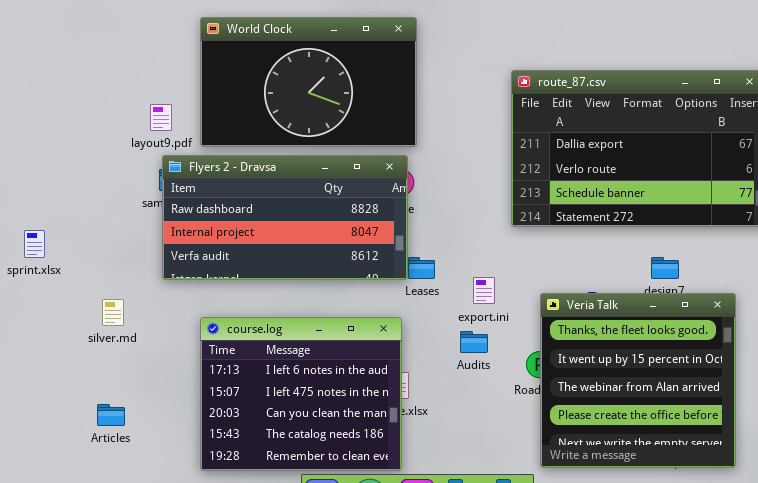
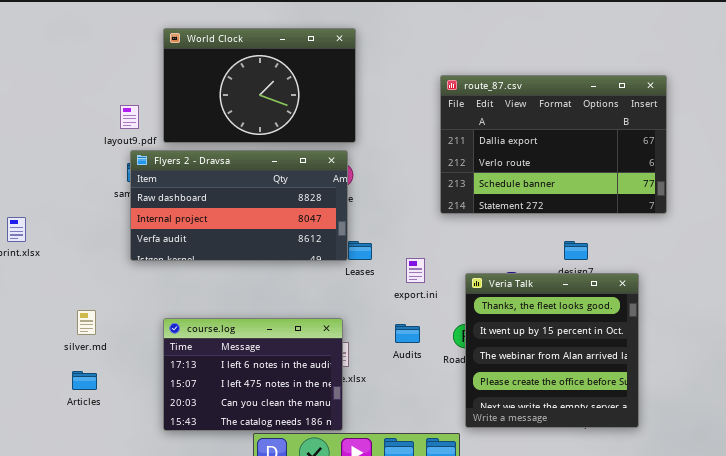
silver.md: [102,299,124,326] -> [77,310,96,335], moved
course.log: [200,317,402,471] -> [163,318,343,431], resized
Audits: [460,331,488,353] -> [395,324,420,343], moved

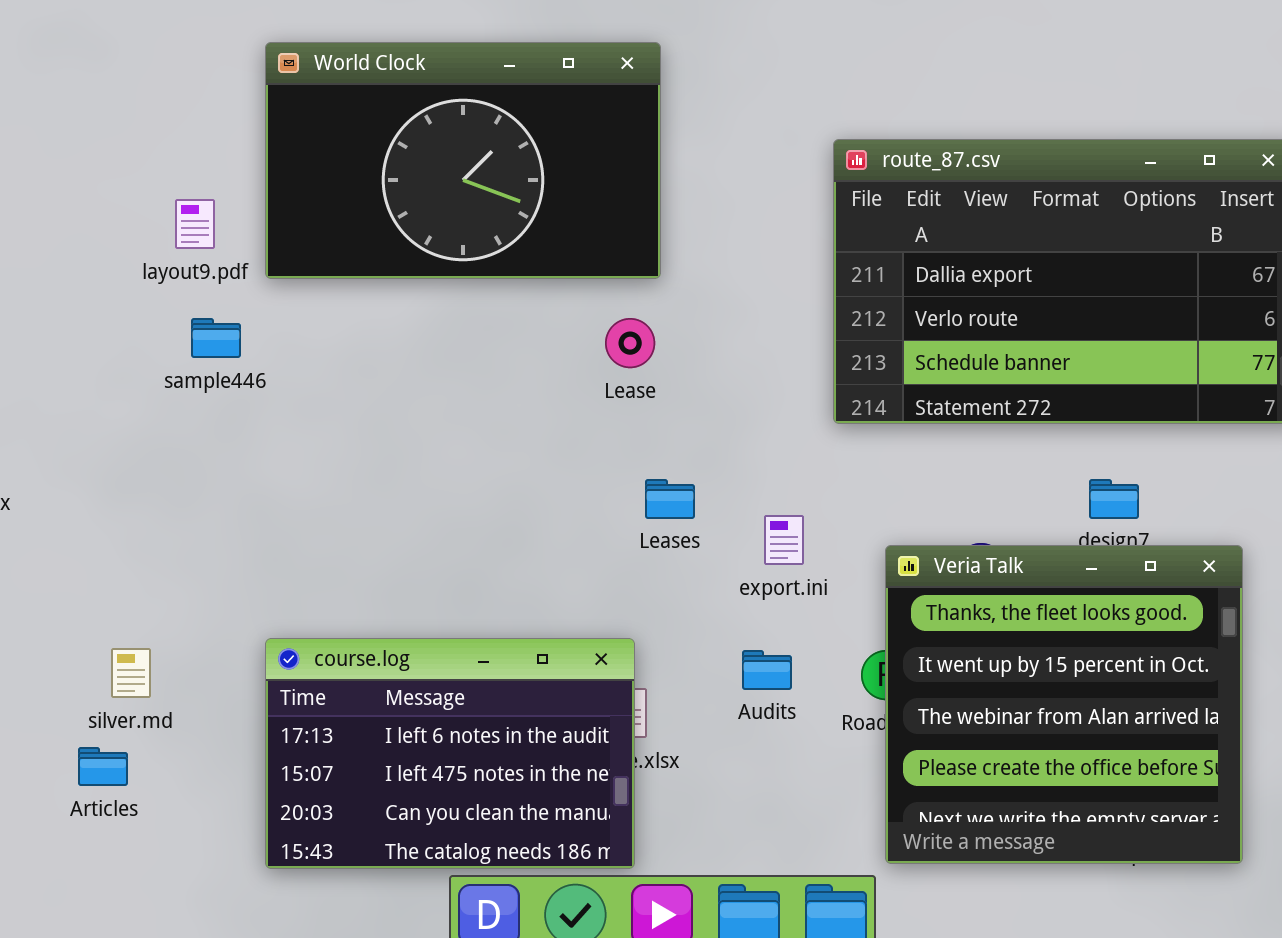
Flyers 2 - Dravsa: [130,150,348,261] -> none, closed
silver.md: [77,310,96,335] -> [111,648,151,698], moved

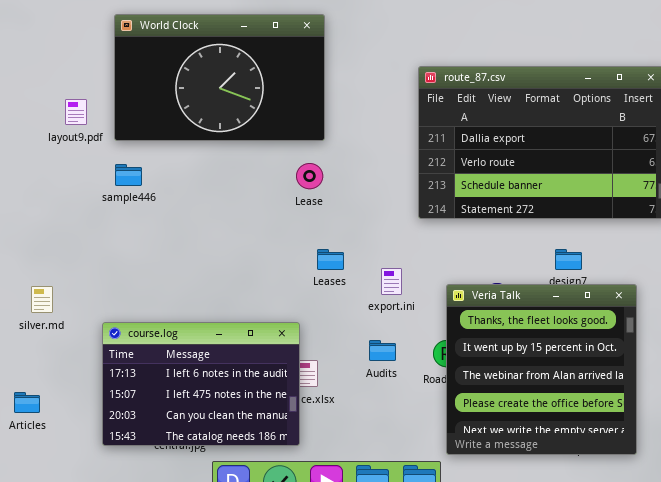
sample446: [191,318,241,358] -> [115,164,142,186], moved
course.log: [265,638,635,869] -> [102,322,300,446], moved
silver.md: [111,648,151,698] -> [31,286,53,313], moved

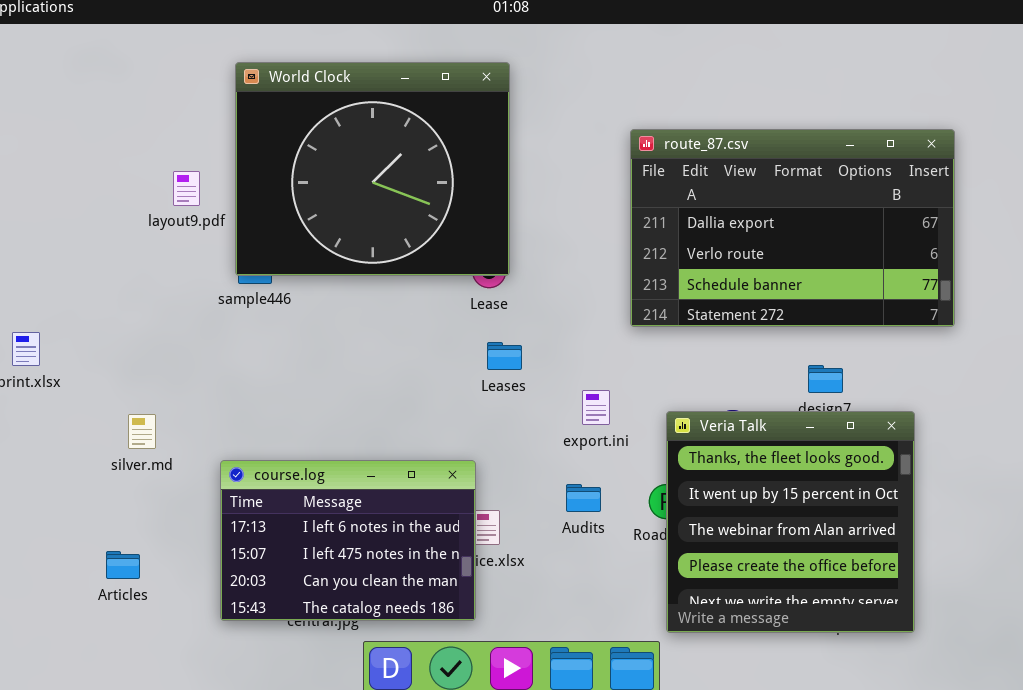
World Clock: [114,14,325,141] -> [235,62,510,276], resized
Leases: [317,249,344,270] -> [487,342,522,370], moved

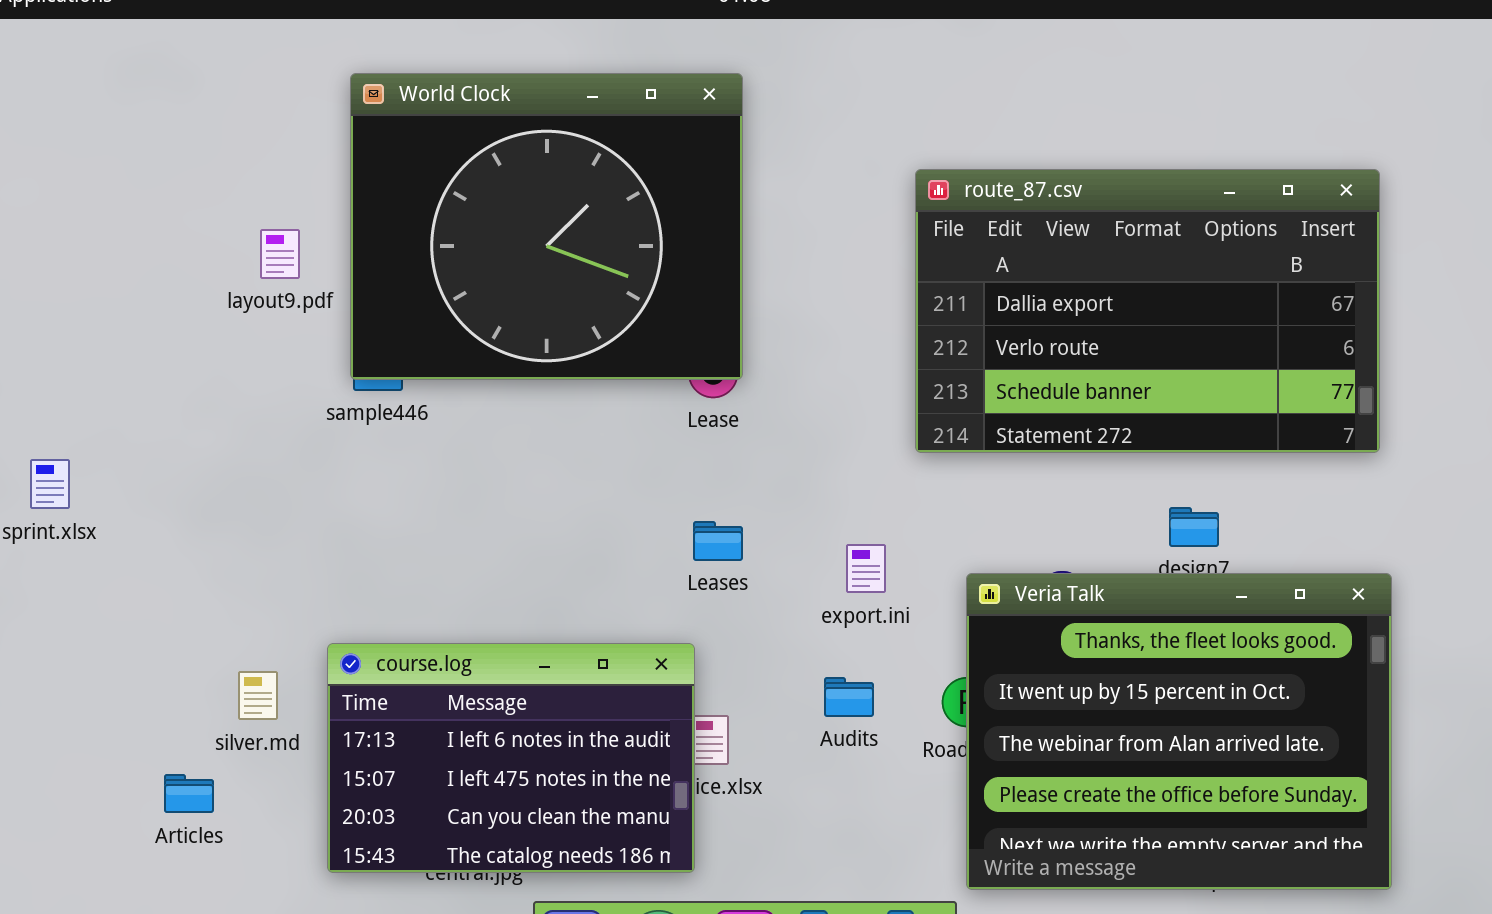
Leases: [487,342,522,370] -> [693,521,743,561], moved
Veria Talk: [666,411,915,633] -> [966,573,1392,890], resized
silver.md: [128,414,156,449] -> [238,671,278,720], moved

